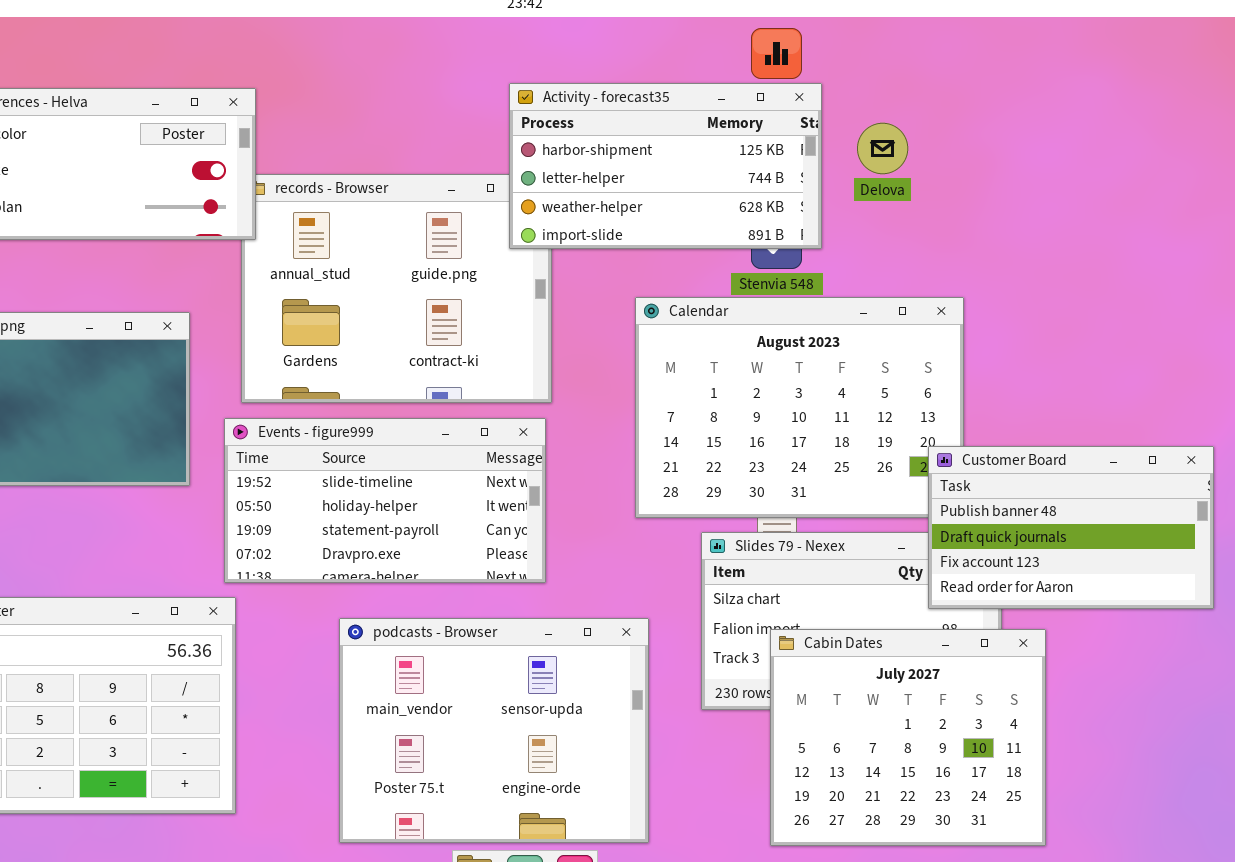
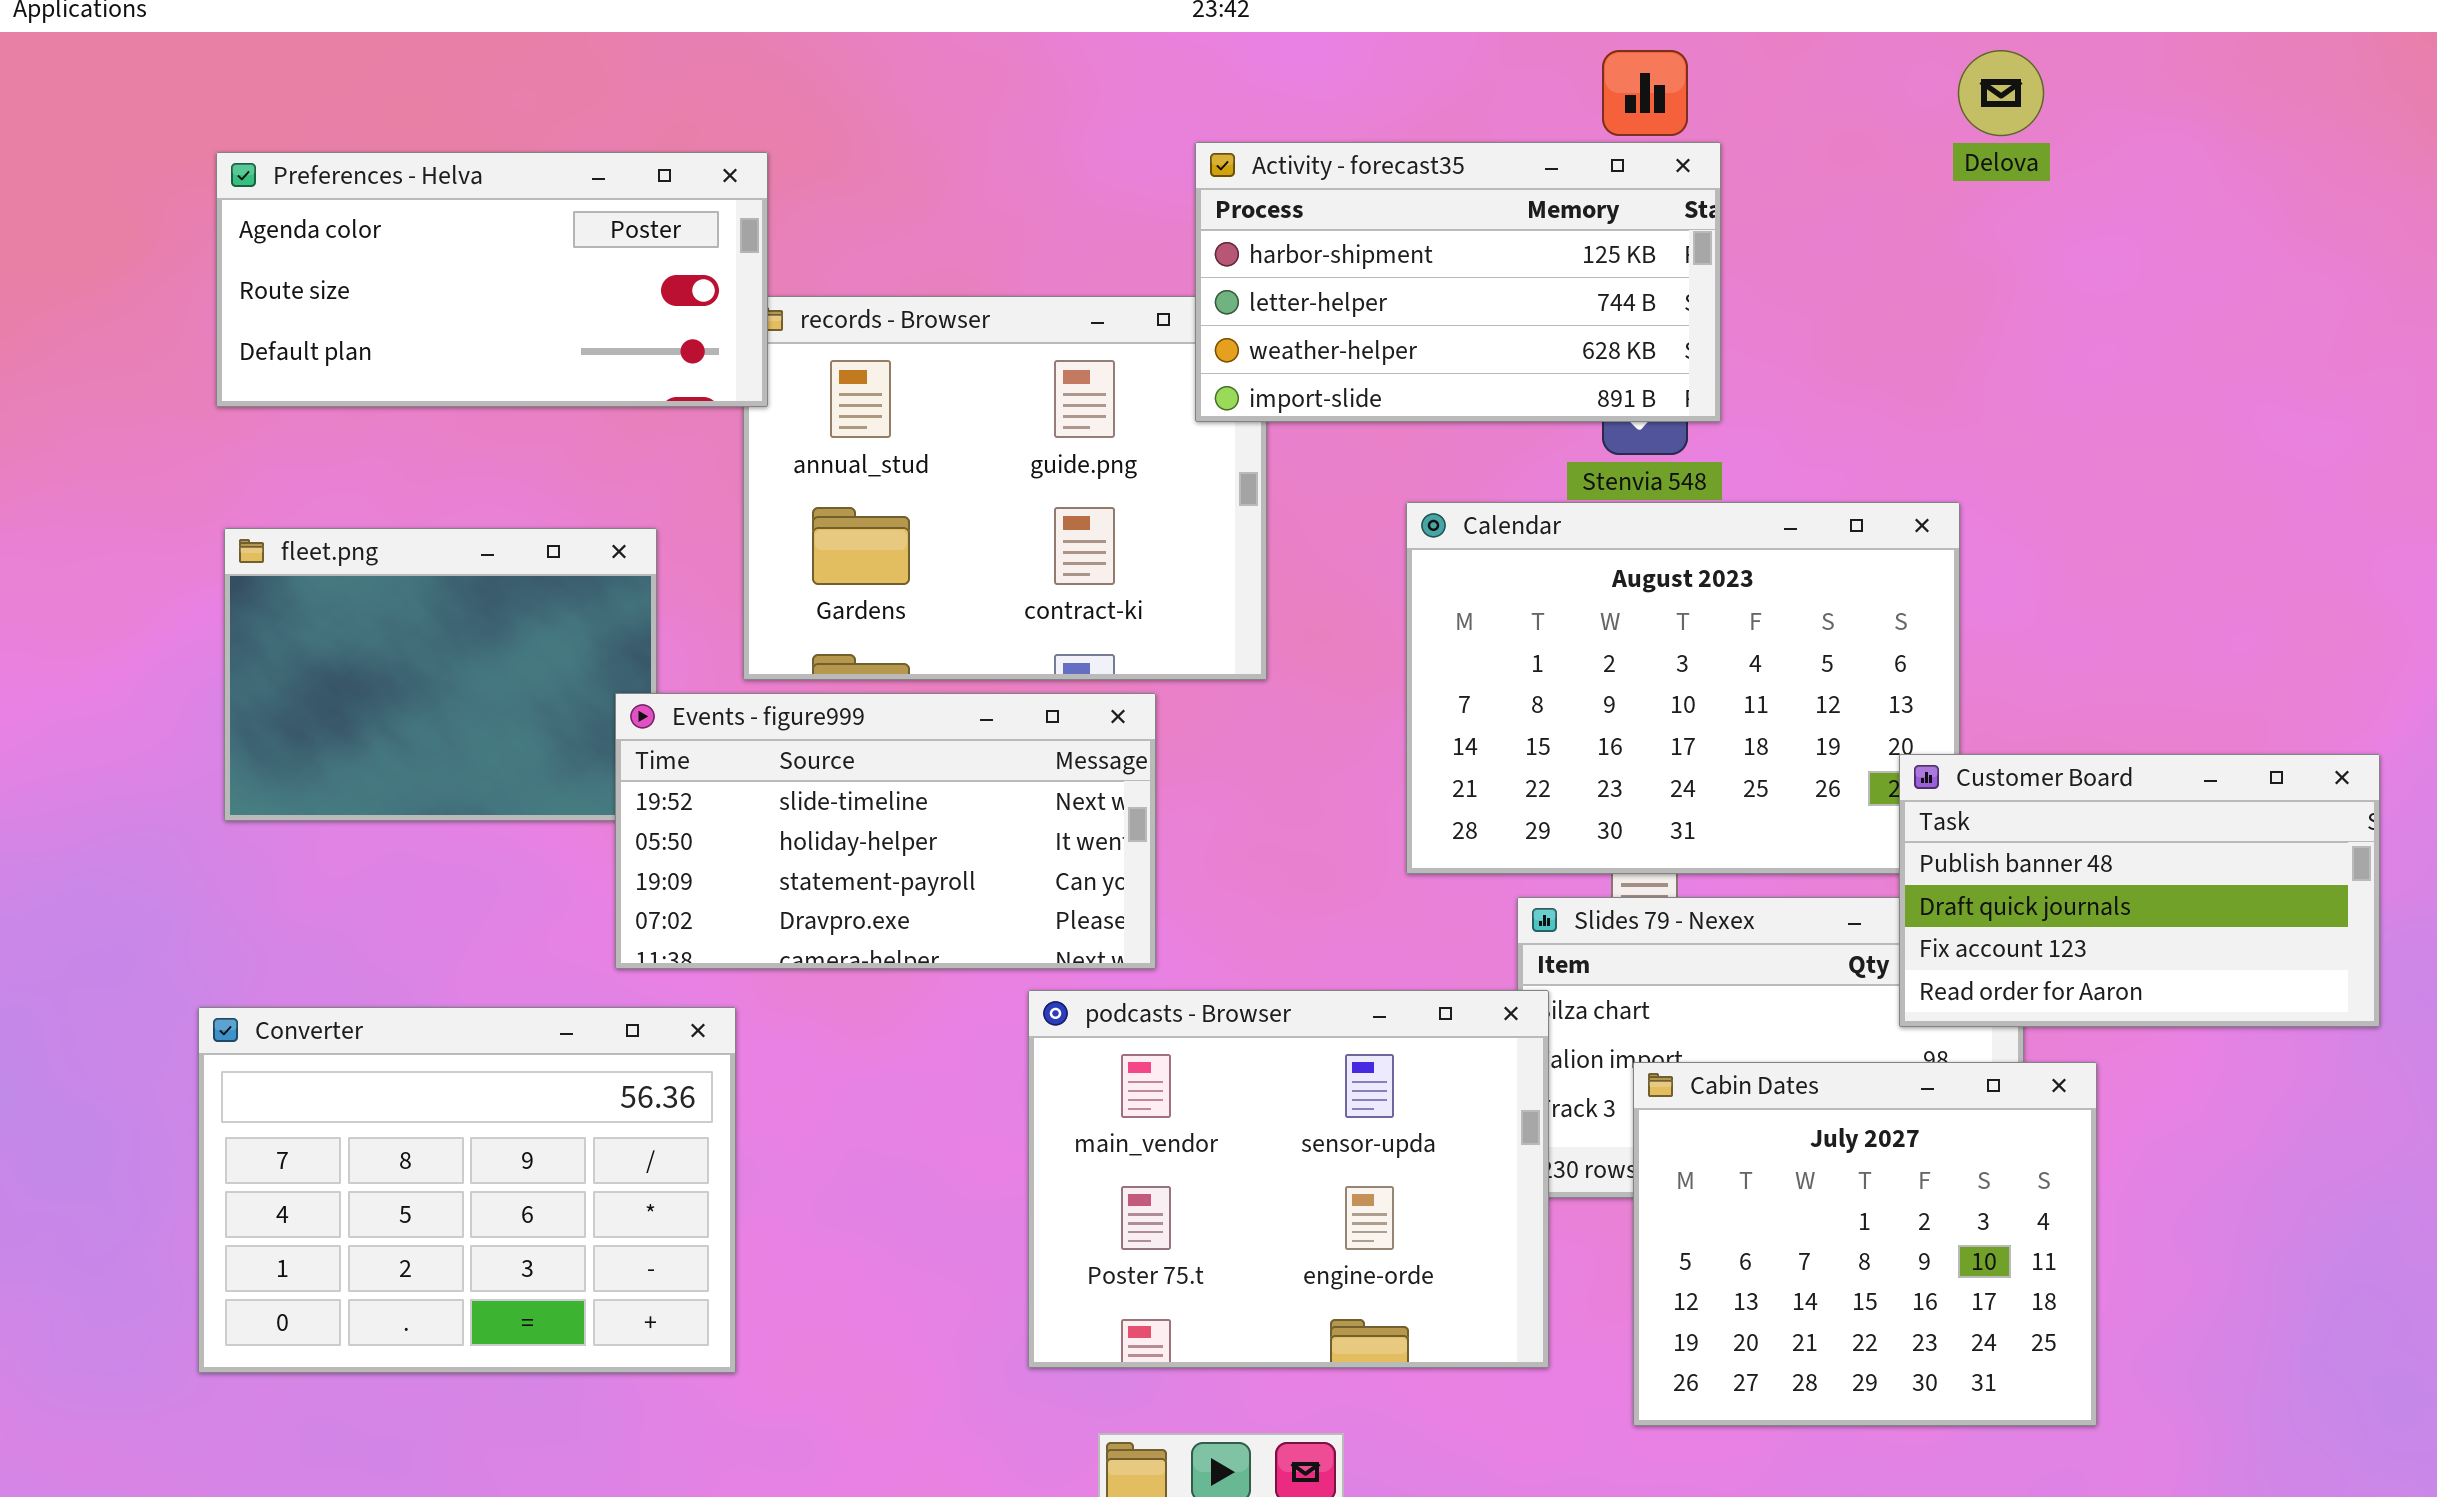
Delova: [857,123,908,174] -> [1958,50,2044,136], moved
Events - figure999: [224,418,546,583] -> [615,693,1156,969], moved
podcasts - Browser: [339,618,649,843] -> [1028,990,1549,1368], moved

